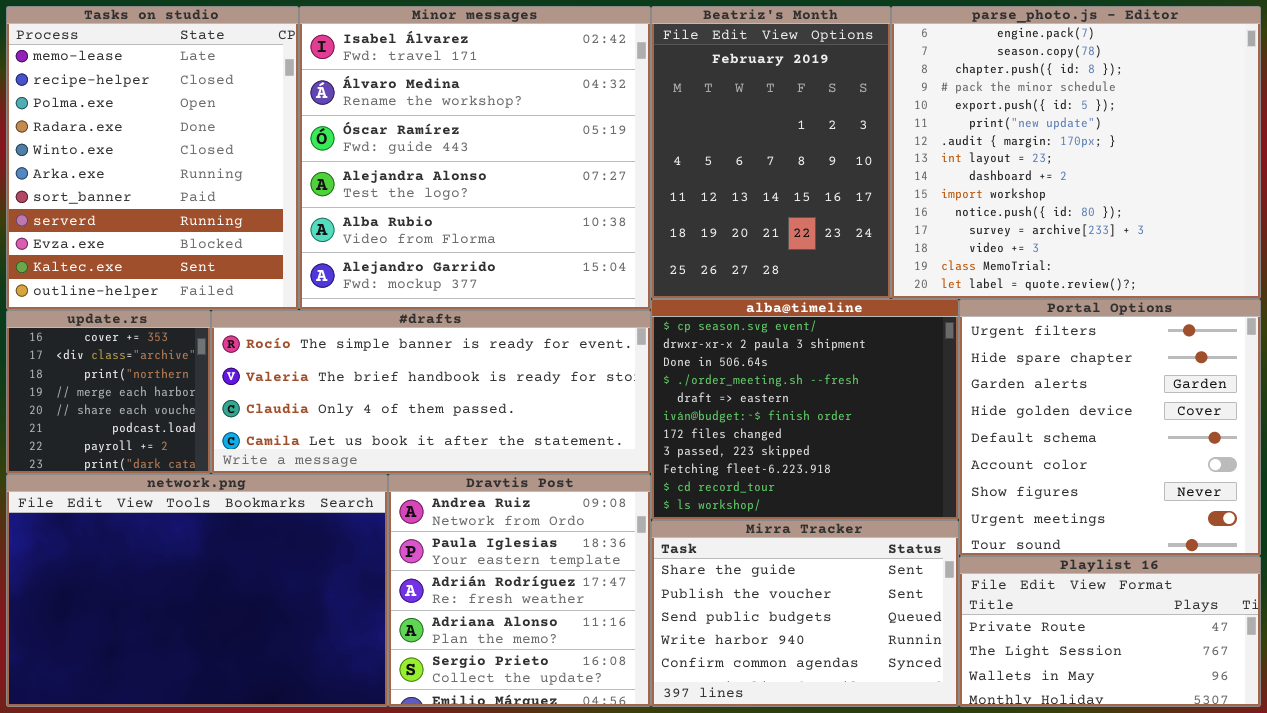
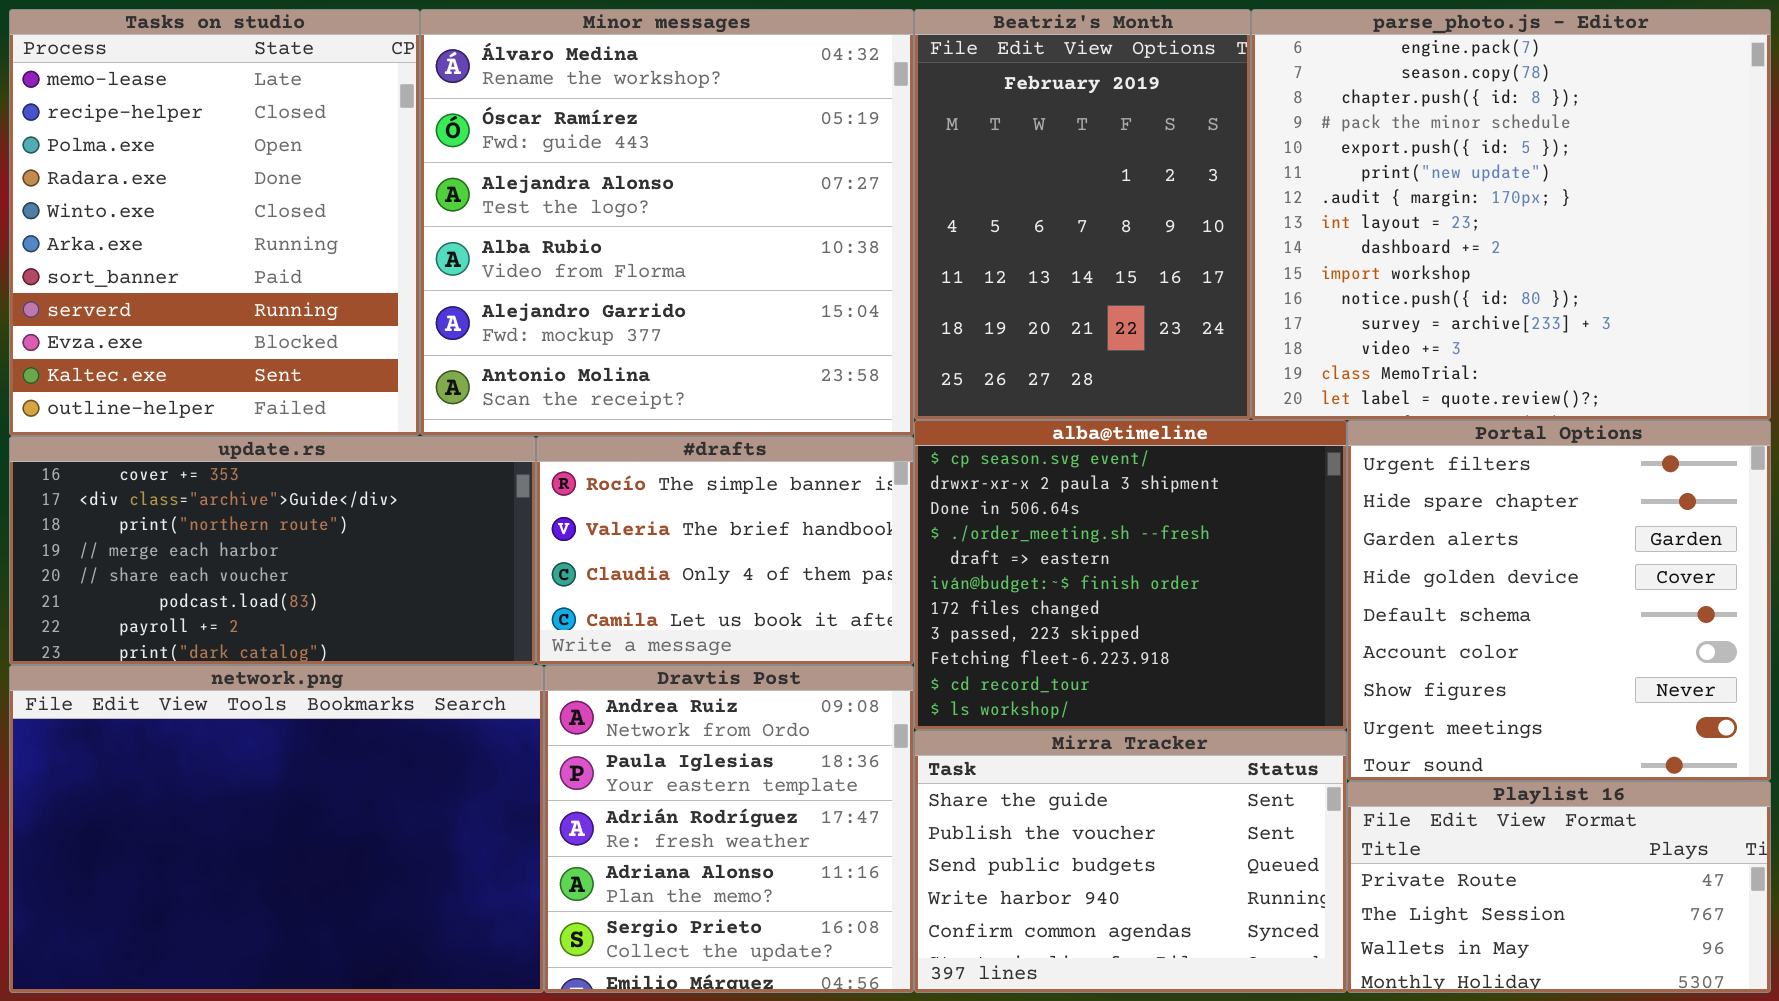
Minor messages: [299,6,651,310] -> [420,9,914,436], scrolled down 1 row
update.rs: [6,310,211,474] -> [9,436,536,665], resized
#drafts: [211,310,651,474] -> [536,436,914,665], resized

